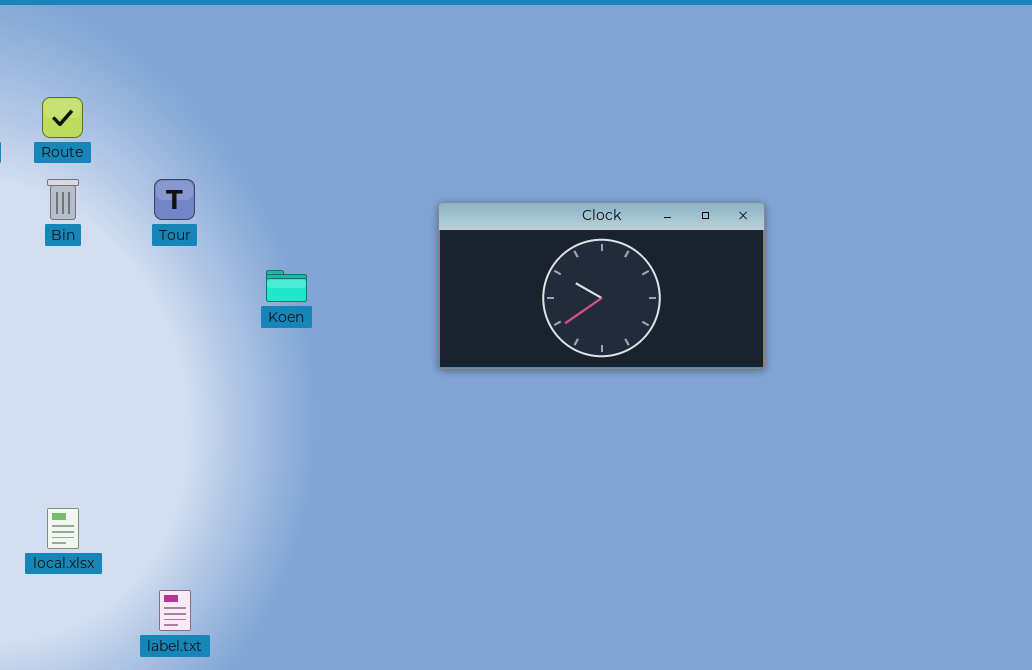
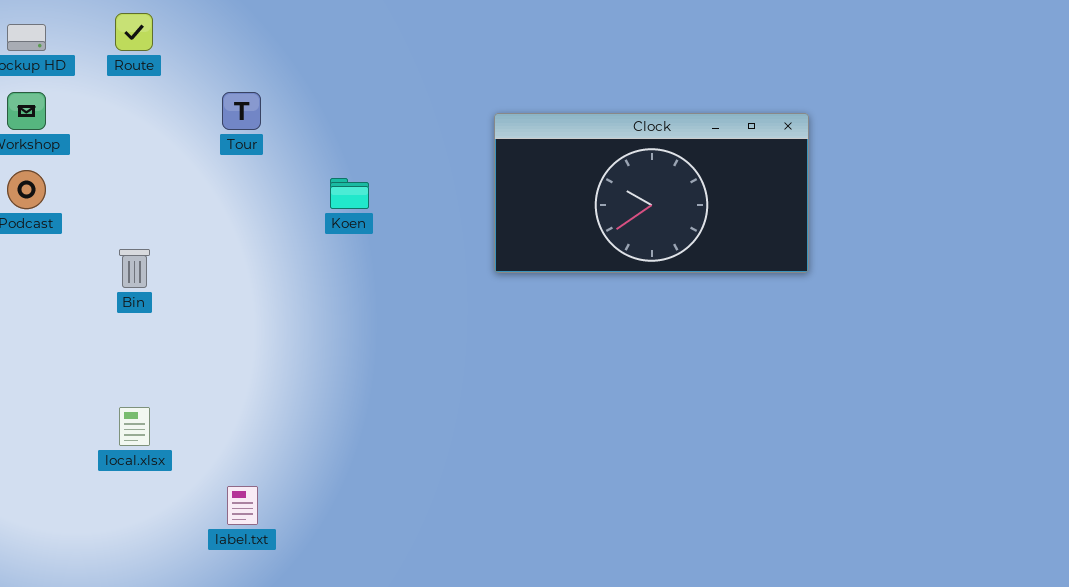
Bin: [47,179,79,220] -> [119,249,150,288], moved

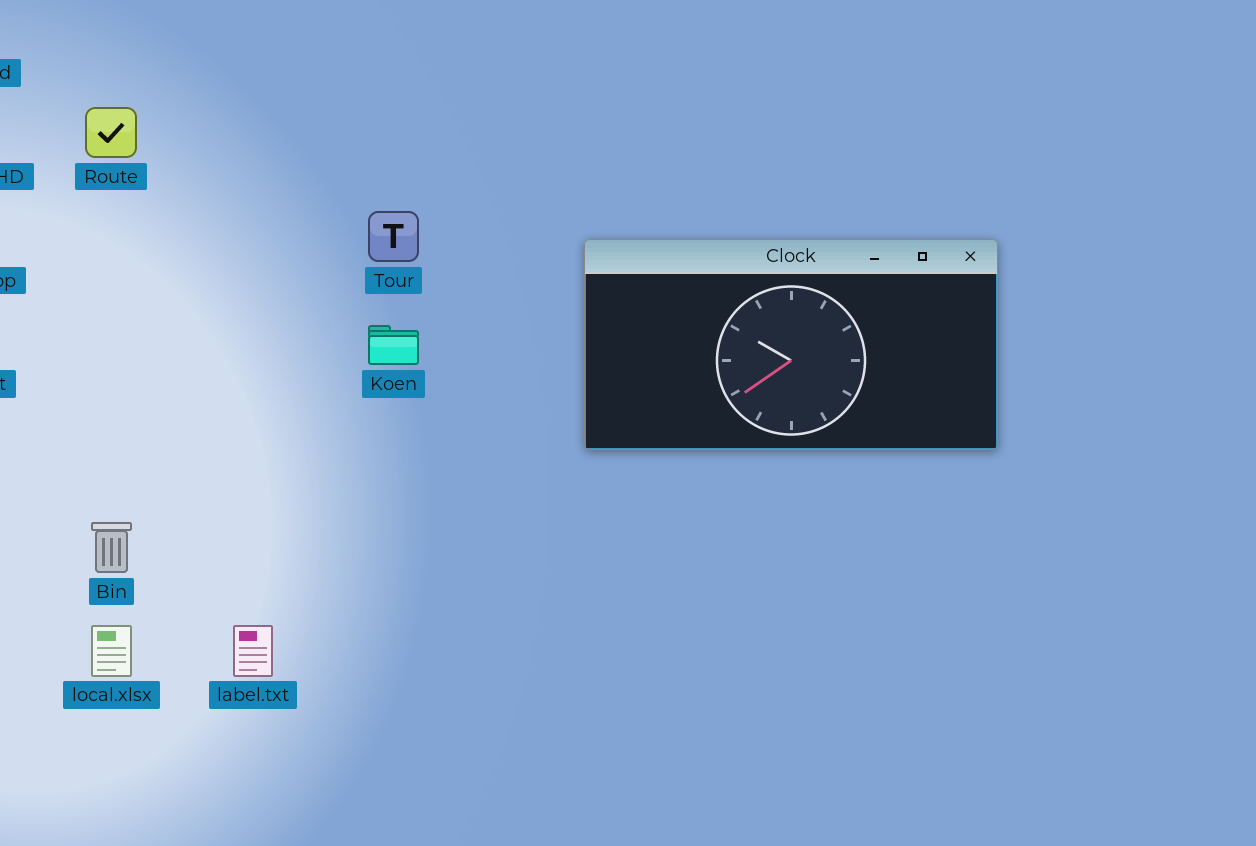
Tour: [222,92,261,130] -> [368,211,419,262], moved
Bin: [119,249,150,288] -> [91,522,132,573], moved
label.txt: [227,486,258,525] -> [233,625,273,677], moved

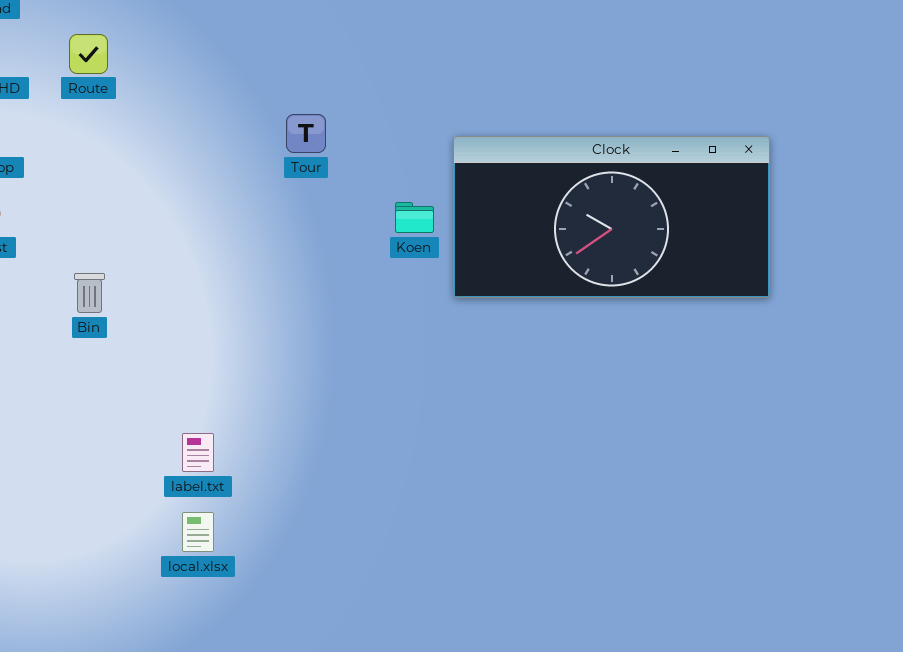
Koen: [368,325,419,365] -> [395,202,434,233], moved
Bin: [91,522,132,573] -> [74,273,105,313], moved
local.xlsx: [91,625,132,677] -> [182,512,214,552], moved

